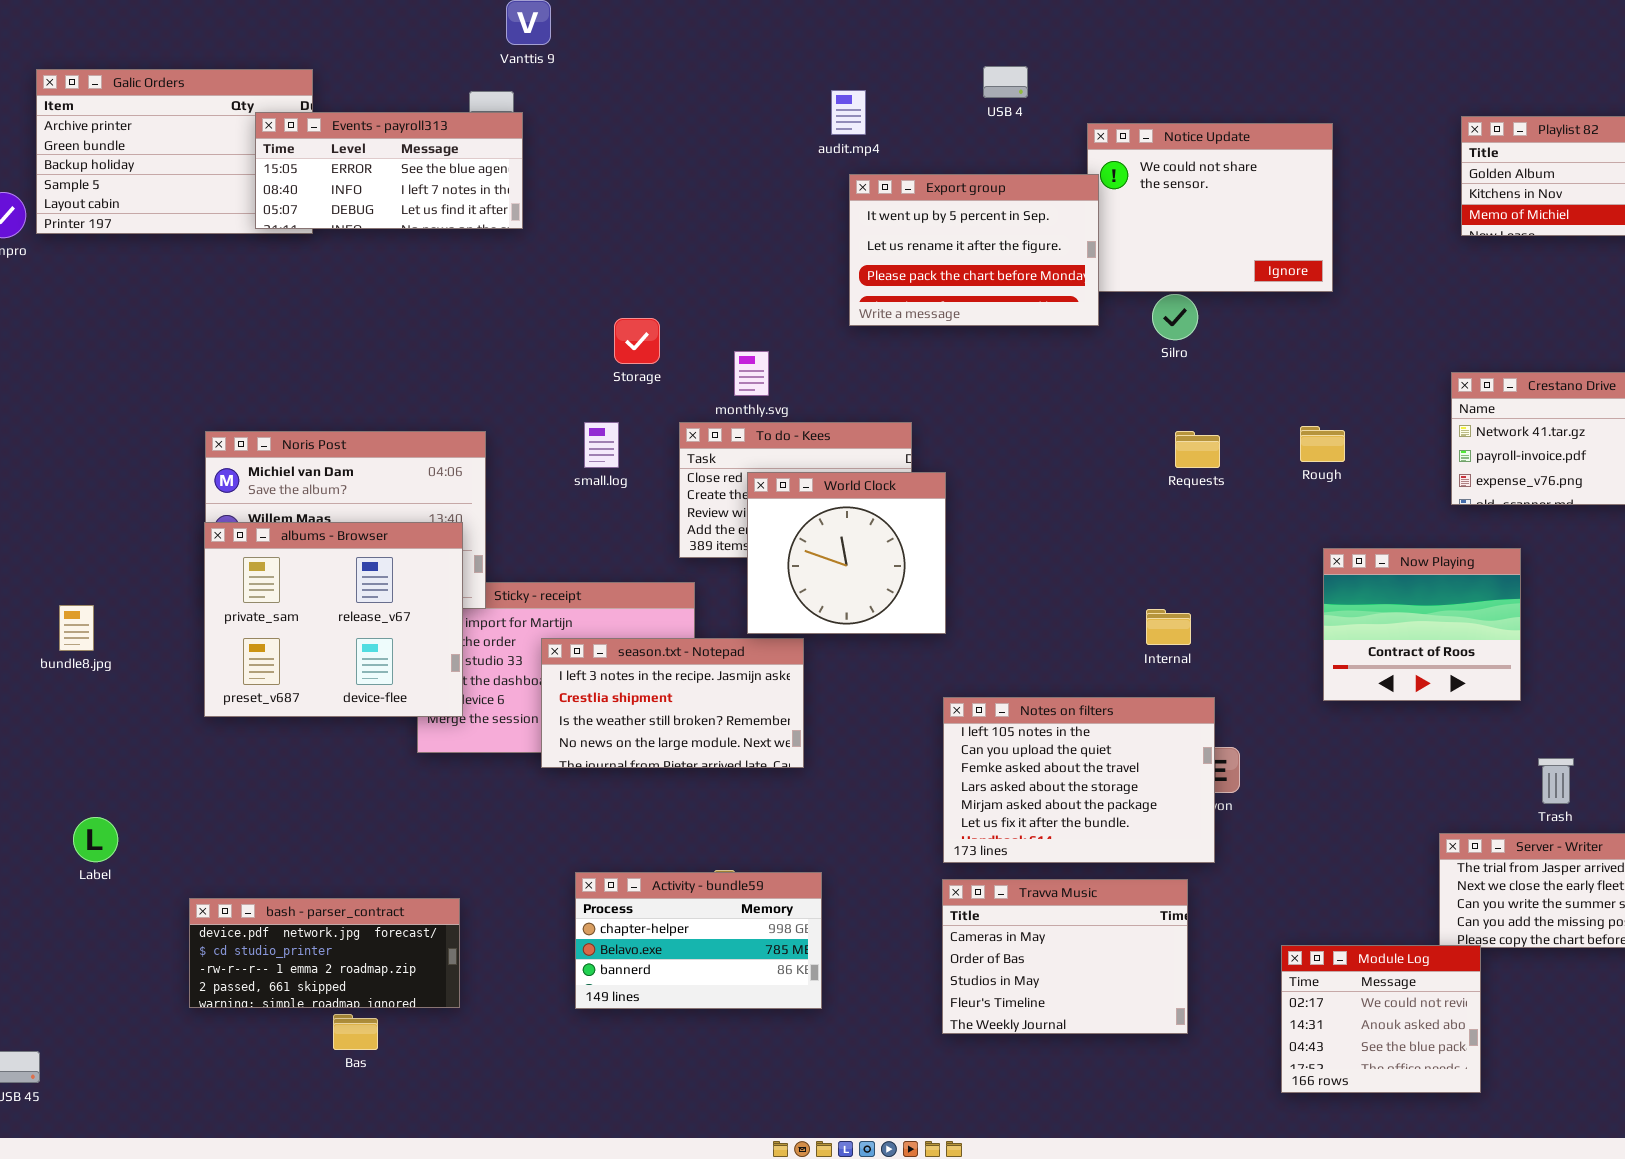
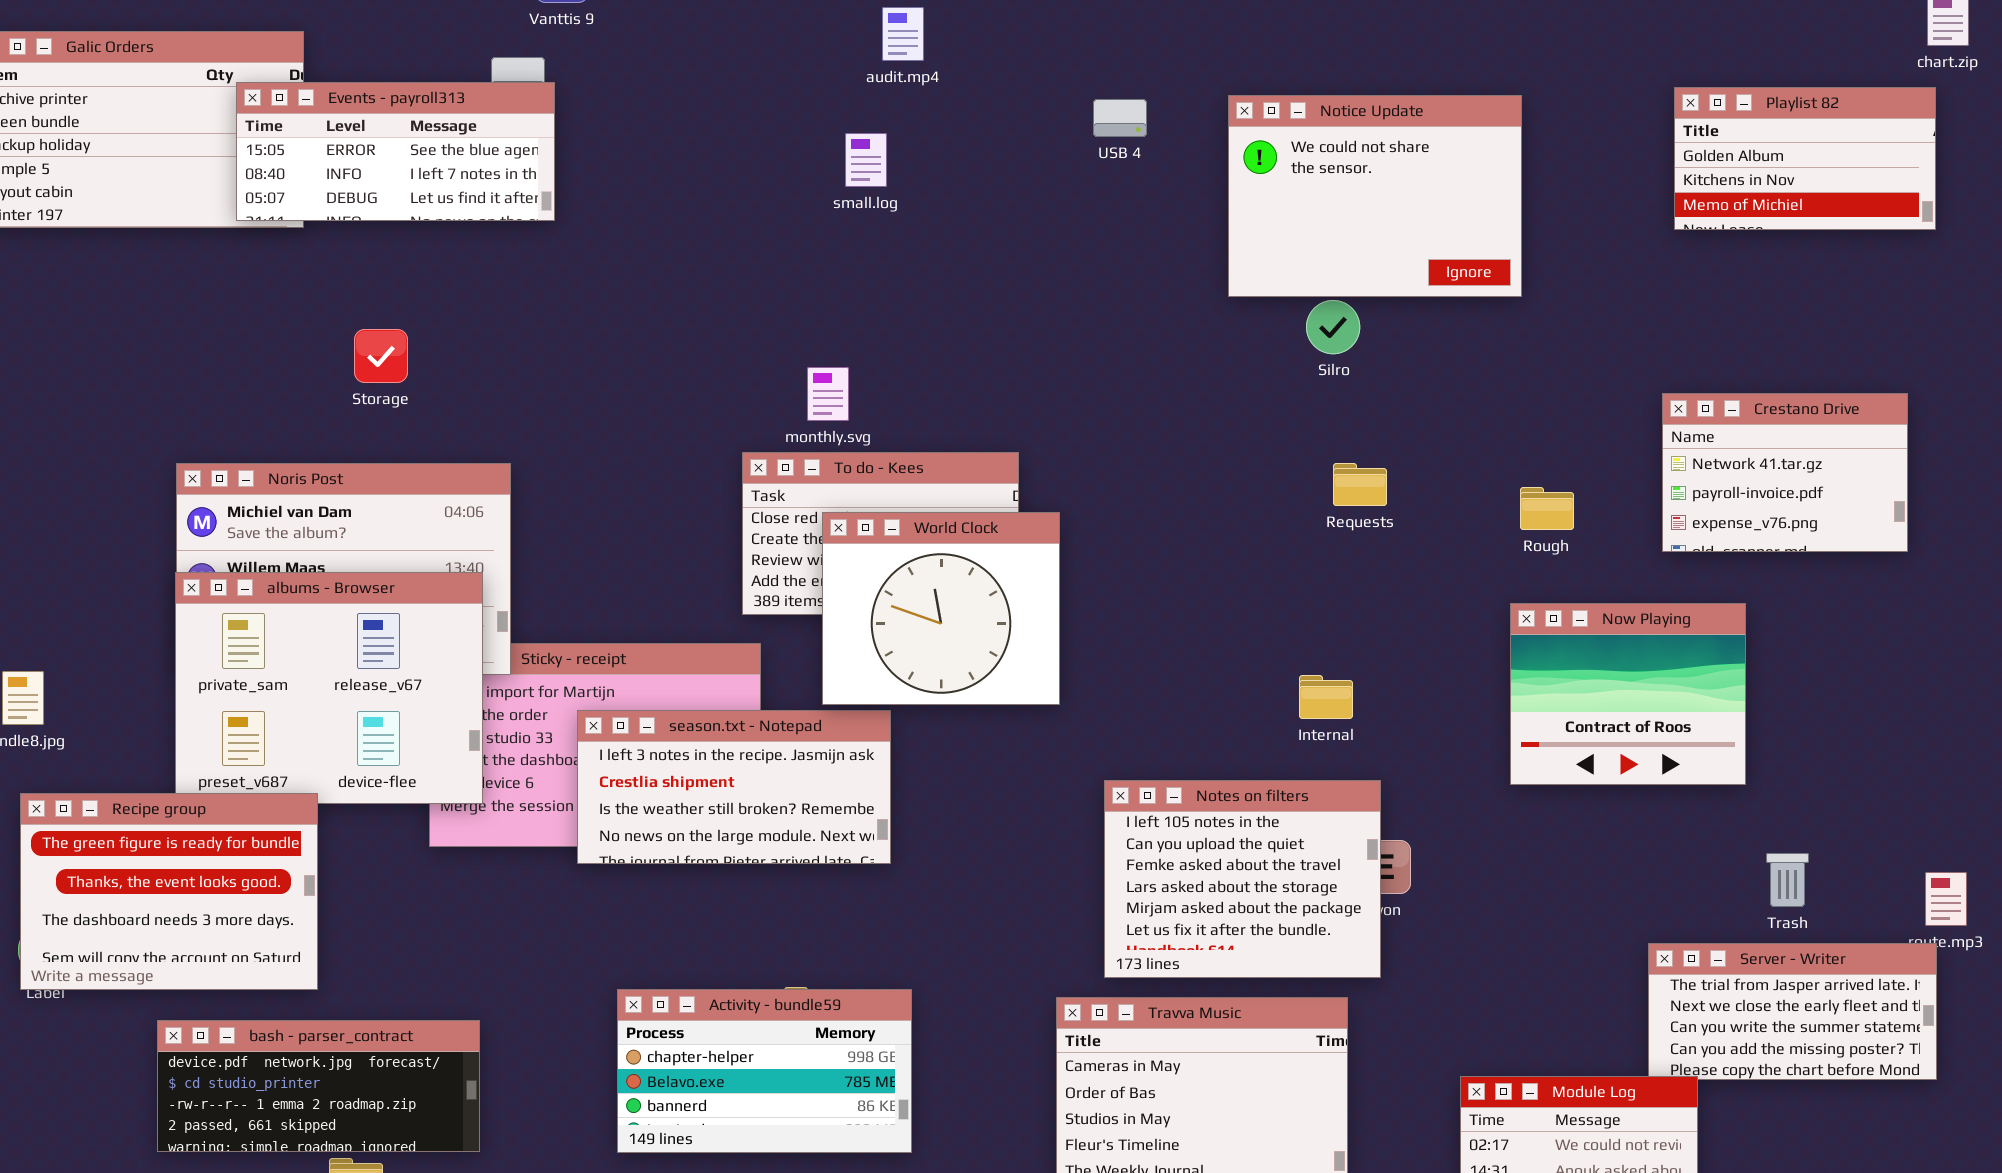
USB 4: [983,66,1028,98] -> [1093,99,1147,137], moved
audit.mp4: [831,90,866,135] -> [882,7,924,61], moved
Export group: [849,174,1099,326] -> none, closed
Storage: [614,318,660,364] -> [354,329,408,383], moved
small.log: [584,422,619,468] -> [845,133,887,187], moved
Rough: [1300,426,1345,462] -> [1520,487,1574,530], moved
Notes on filters: [943,697,1215,863] -> [1104,780,1381,978], resized
Recipe group: none -> [20,793,318,990], opened

